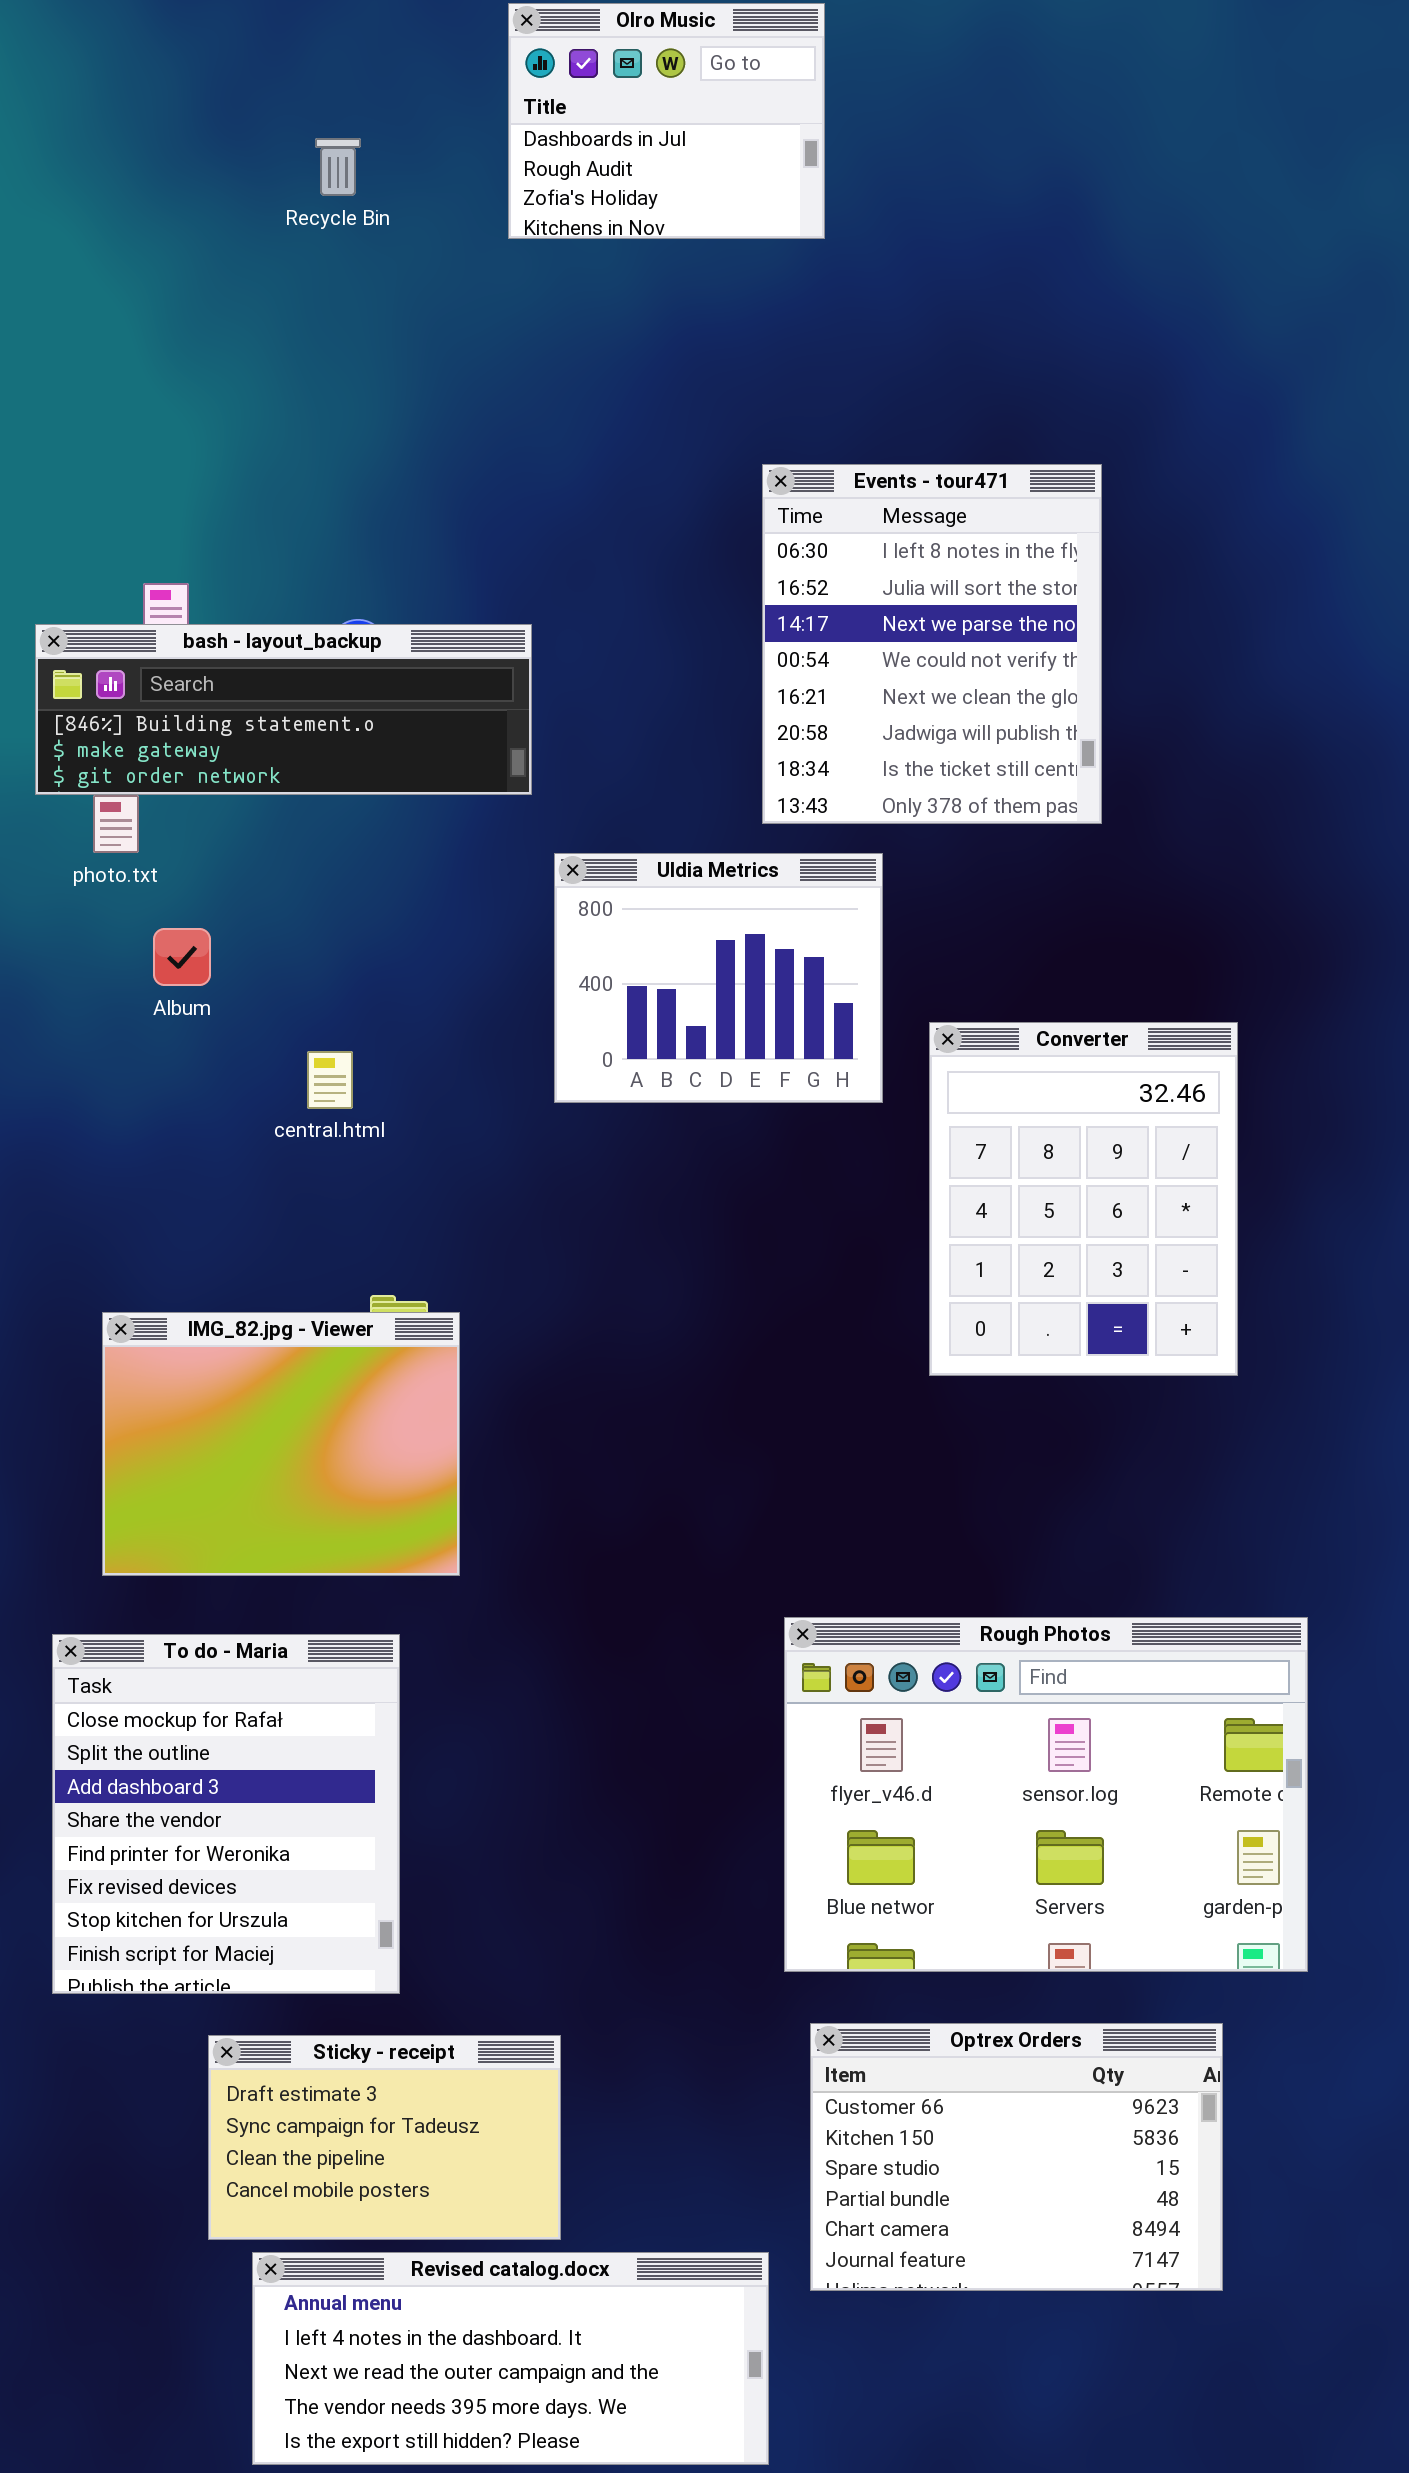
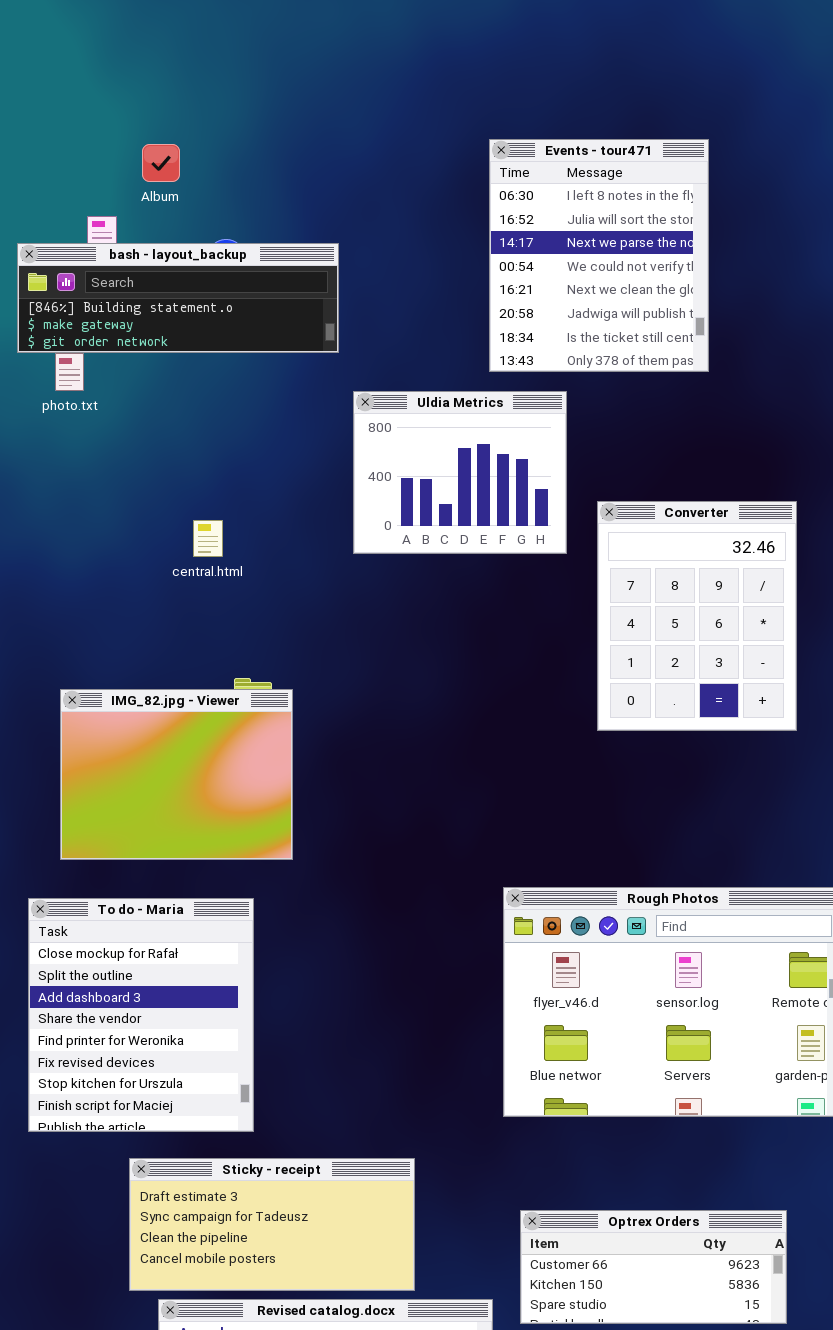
Album: [153,928,211,986] -> [142,144,180,182], moved
Optrex Orders: [810,2023,1223,2291] -> [520,1210,787,1324], resized
Sticky - receipt: [208,2035,561,2240] -> [129,1158,415,1291], resized

